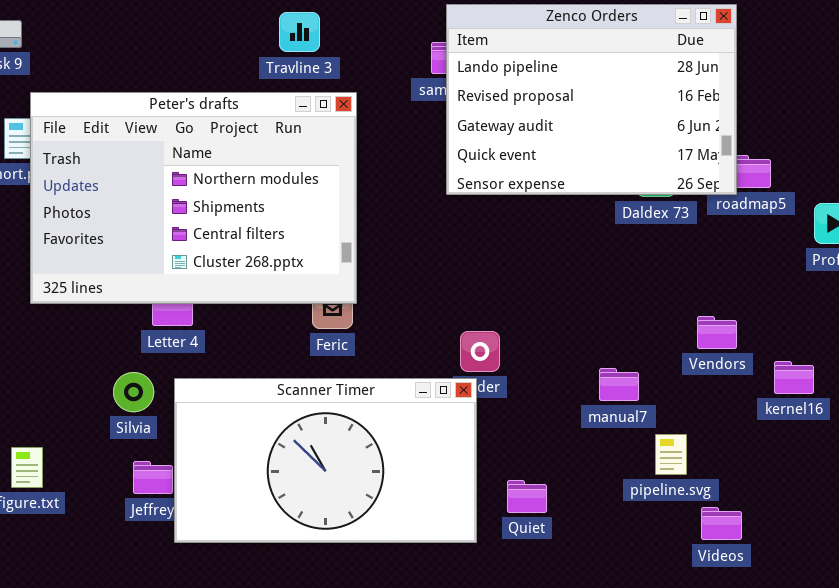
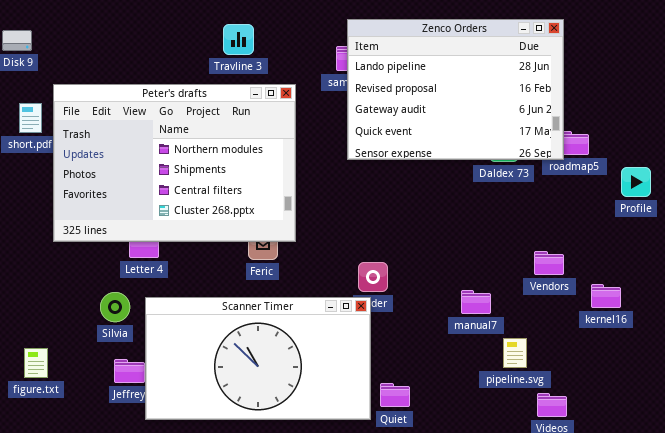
Peter's drafts: [30,92,357,304] -> [53,84,296,242], moved
Quiet: [507,480,547,513] -> [380,383,410,407], moved

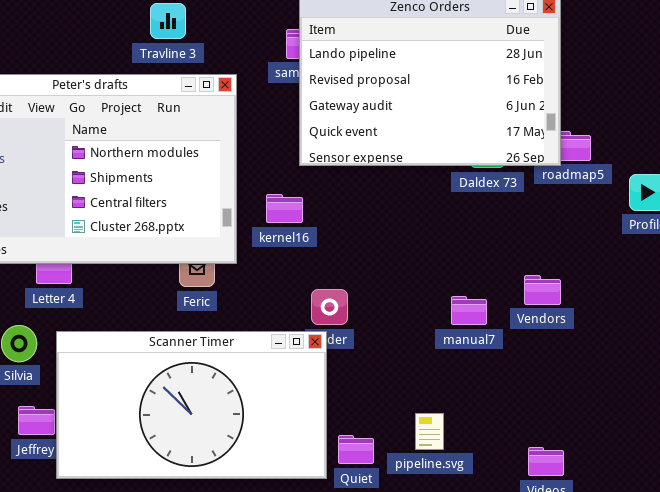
kernel16: [591,284,621,308] -> [266,194,303,223], moved
manual7: [461,290,491,314] -> [451,296,487,325], moved
pipeline.svg: [503,338,527,368] -> [415,413,444,450], moved

